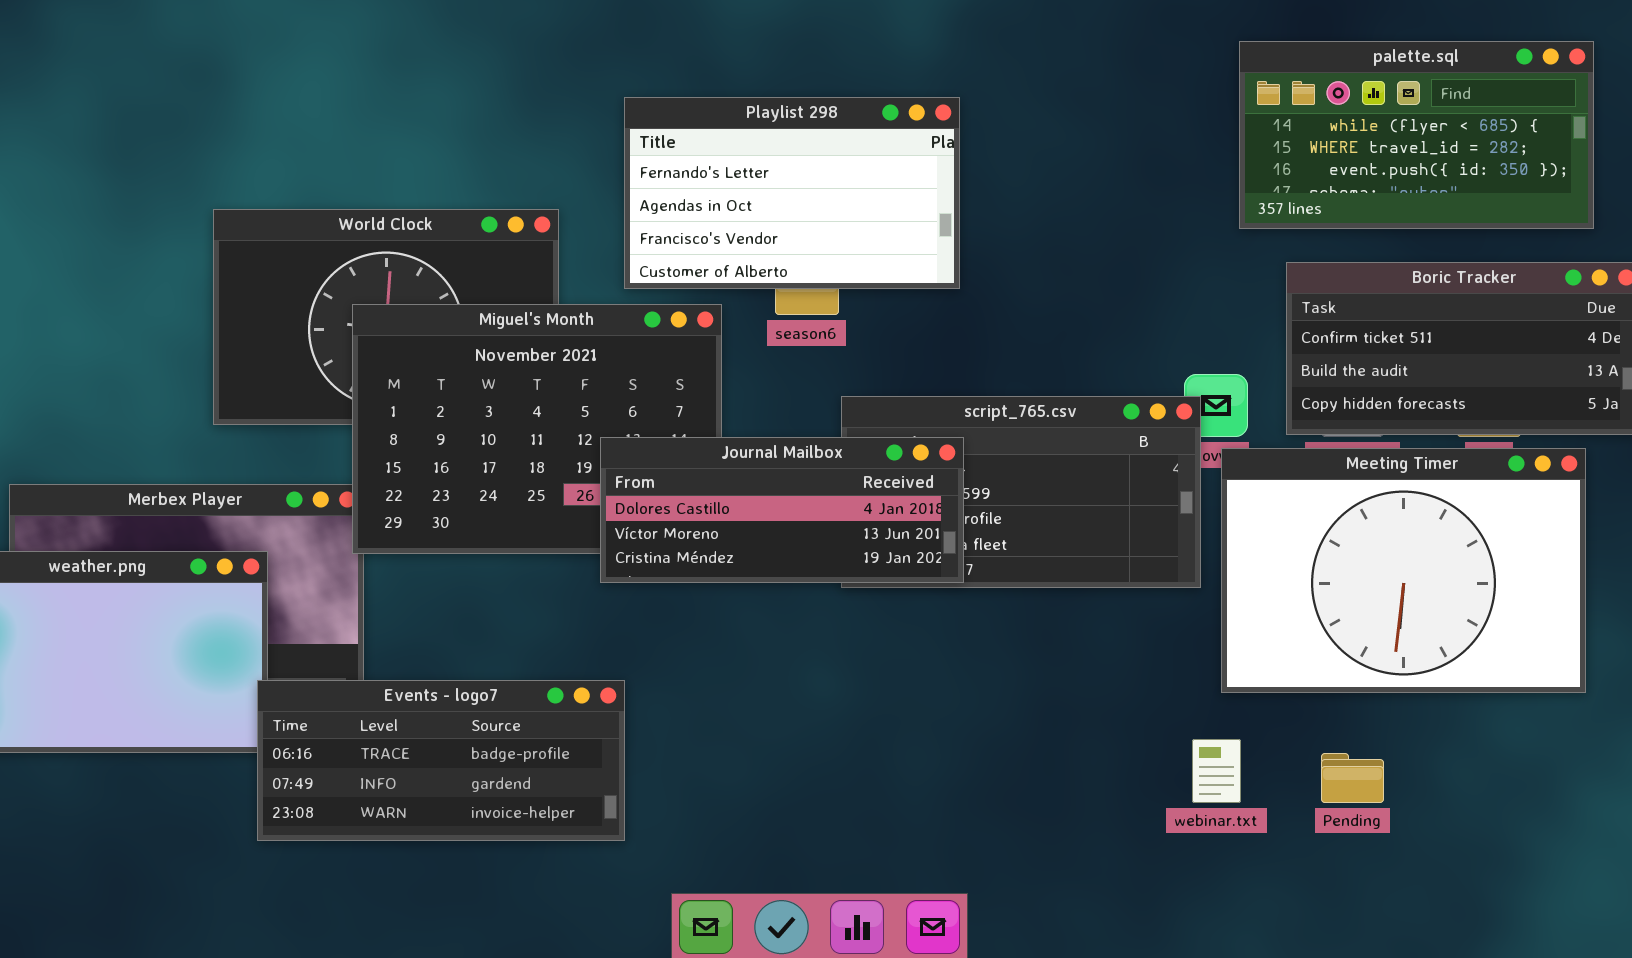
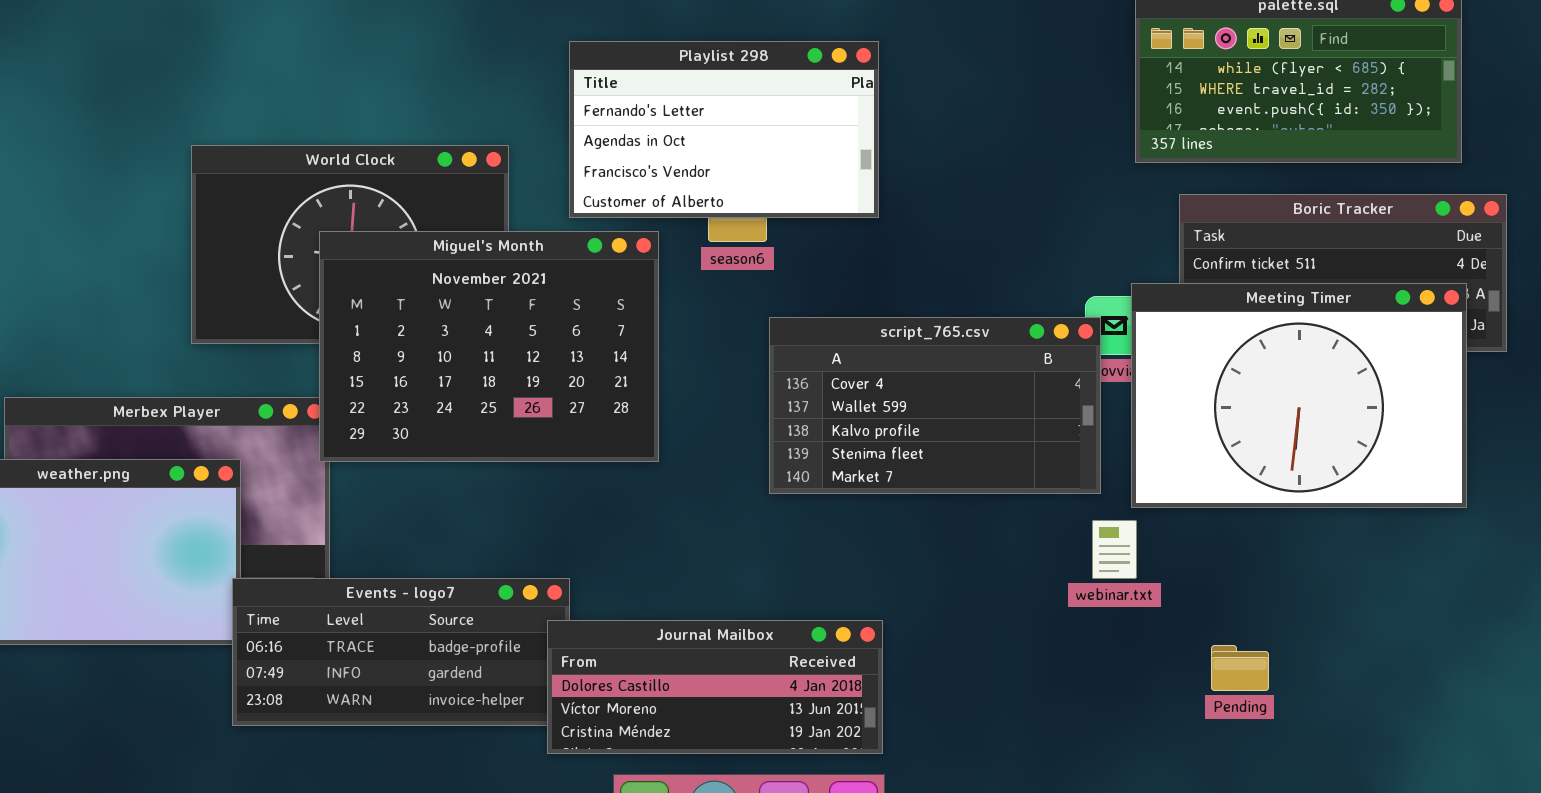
Journal Mailbox: [600,437,964,583] -> [547,620,883,754], moved
Meeting Timer: [1221,448,1586,693] -> [1131,283,1467,508], moved
webinar.txt: [1192,739,1241,803] -> [1092,520,1137,579], moved

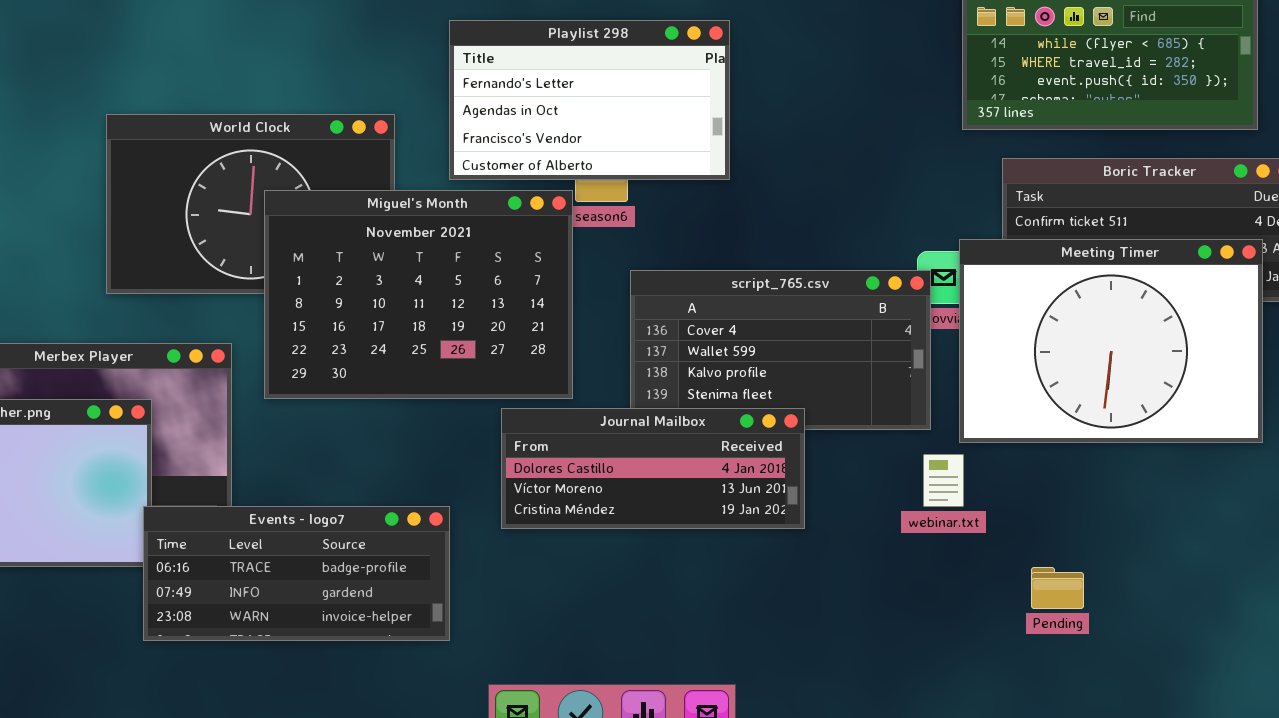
Miguel's Month: [319,231,659,462] -> [264,190,573,399], moved
Journal Mailbox: [547,620,883,754] -> [501,408,805,529], moved

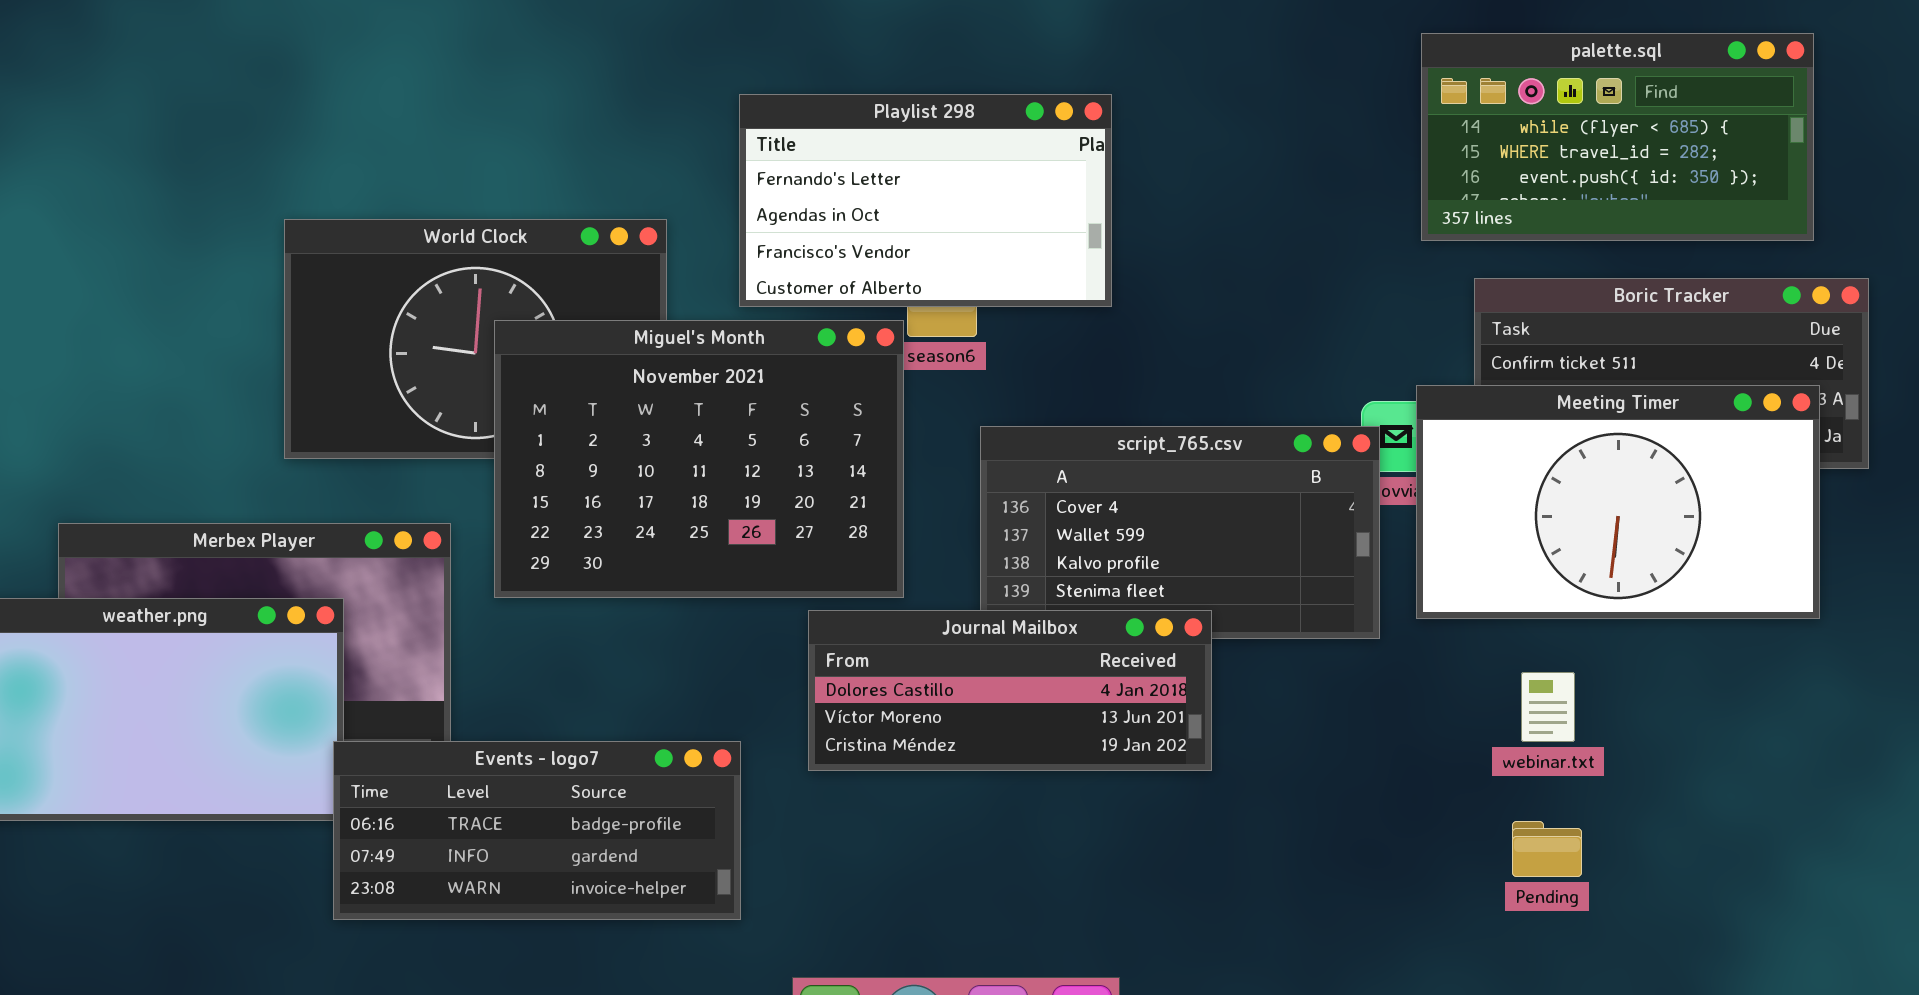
Meeting Timer: [959,239,1263,443] -> [1416,385,1820,619], resized
webinar.txt: [923,454,964,507] -> [1521,672,1575,742], moved

